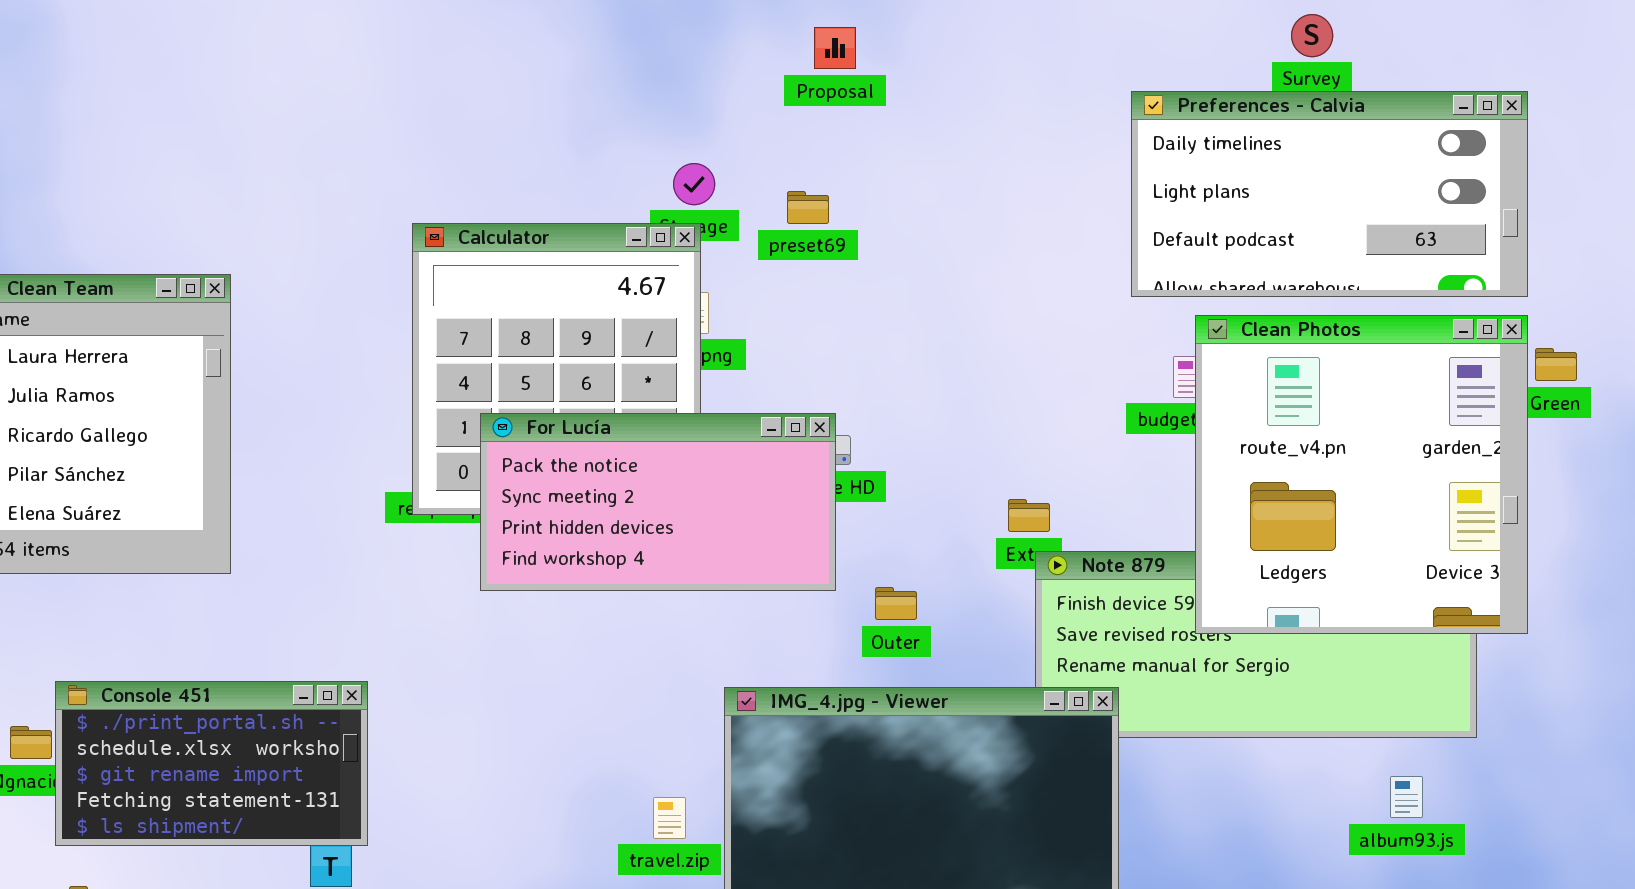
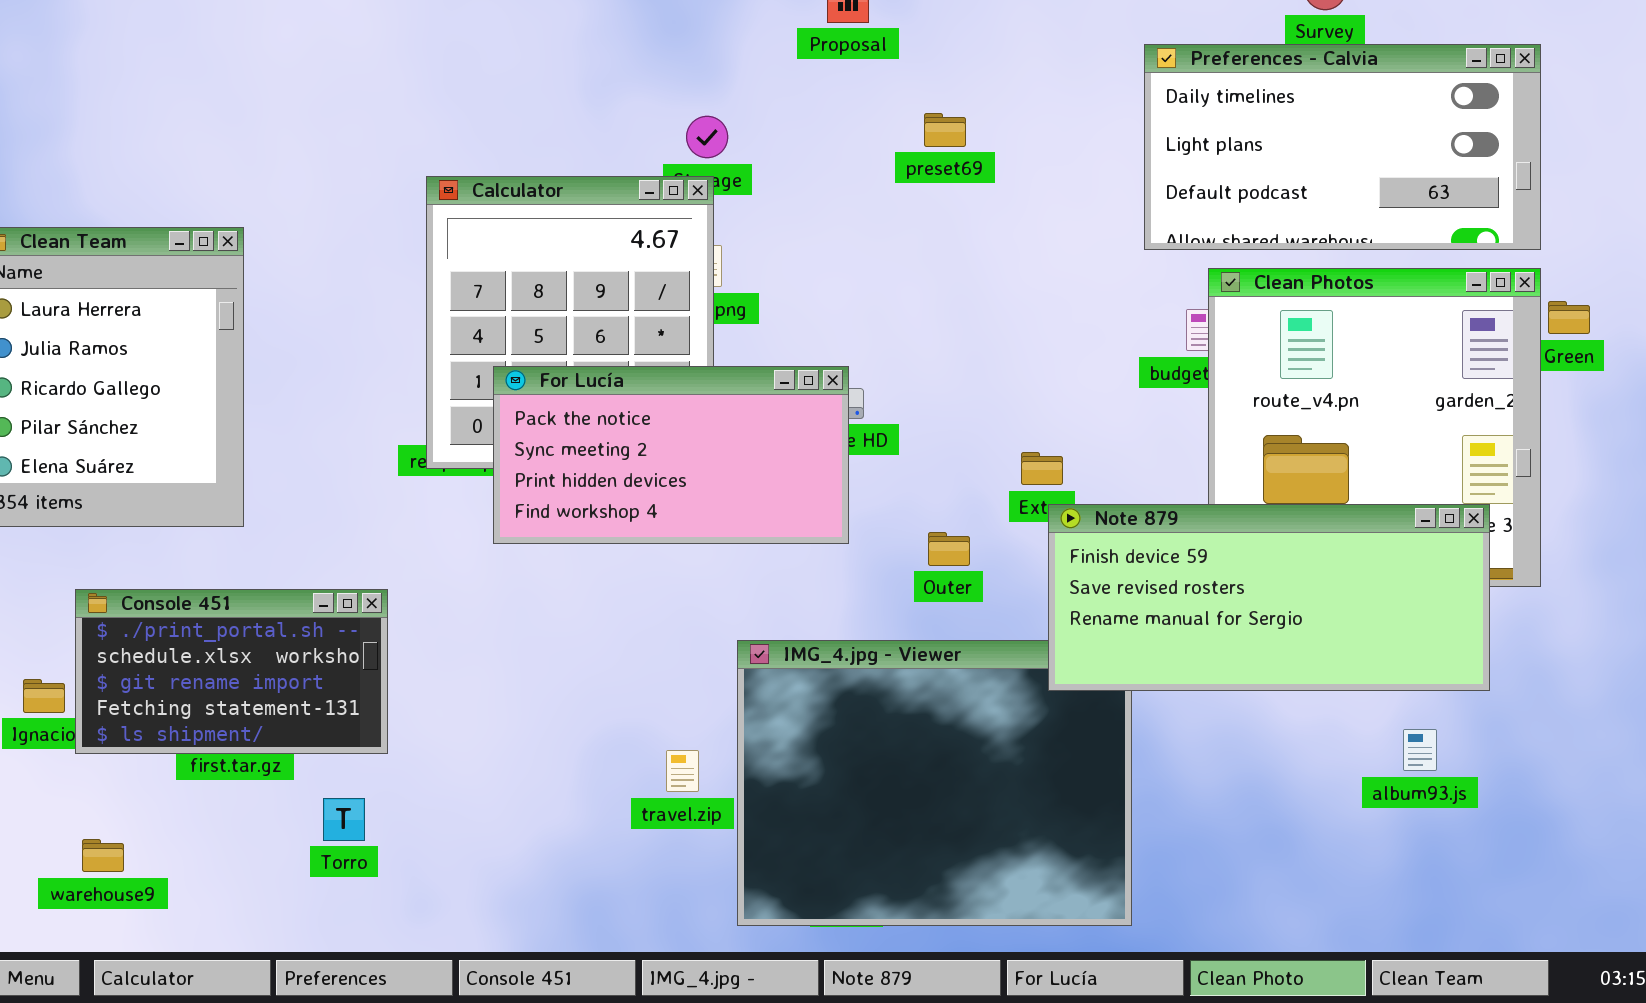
preset69: [787,191,829,224] -> [924,113,966,147], moved
Note 879: [1035,551,1477,738] -> [1048,504,1490,691], raised
Outer: [875,587,917,620] -> [928,532,970,566], moved
Console 451: [55,681,368,846] -> [75,589,388,754], moved

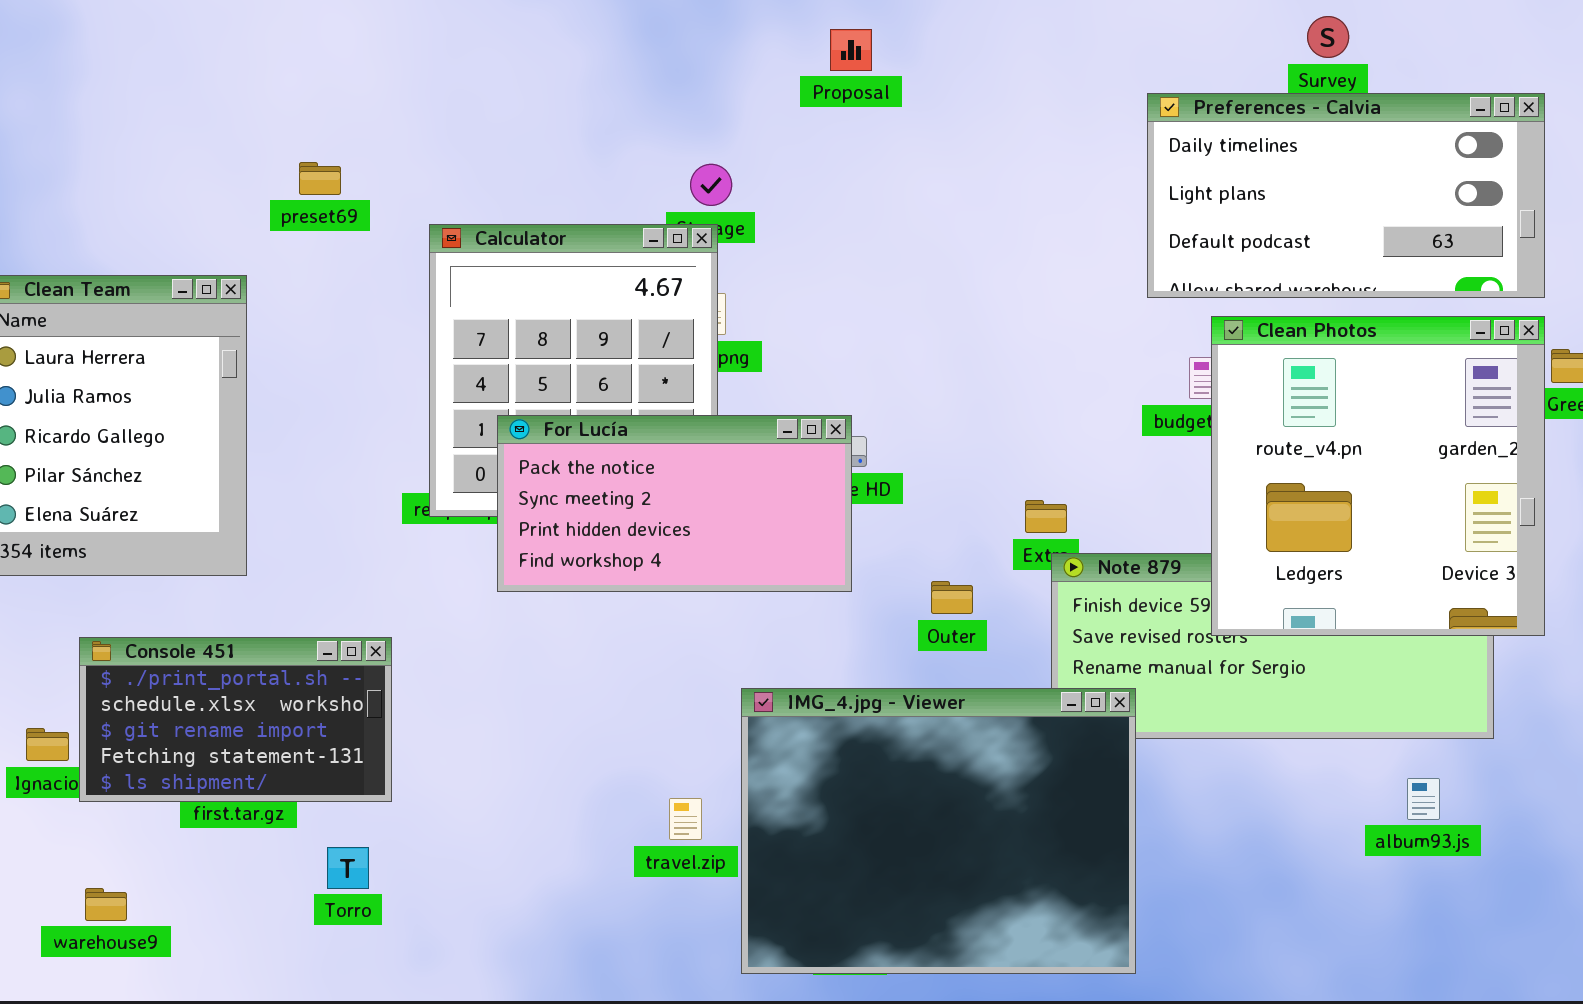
preset69: [924,113,966,147] -> [299,162,341,195], moved
Clean Photos: [1208,268,1541,587] -> [1211,316,1545,636], raised
IMG_4.jpg - Viewer: [737,640,1132,926] -> [741,688,1136,974], raised

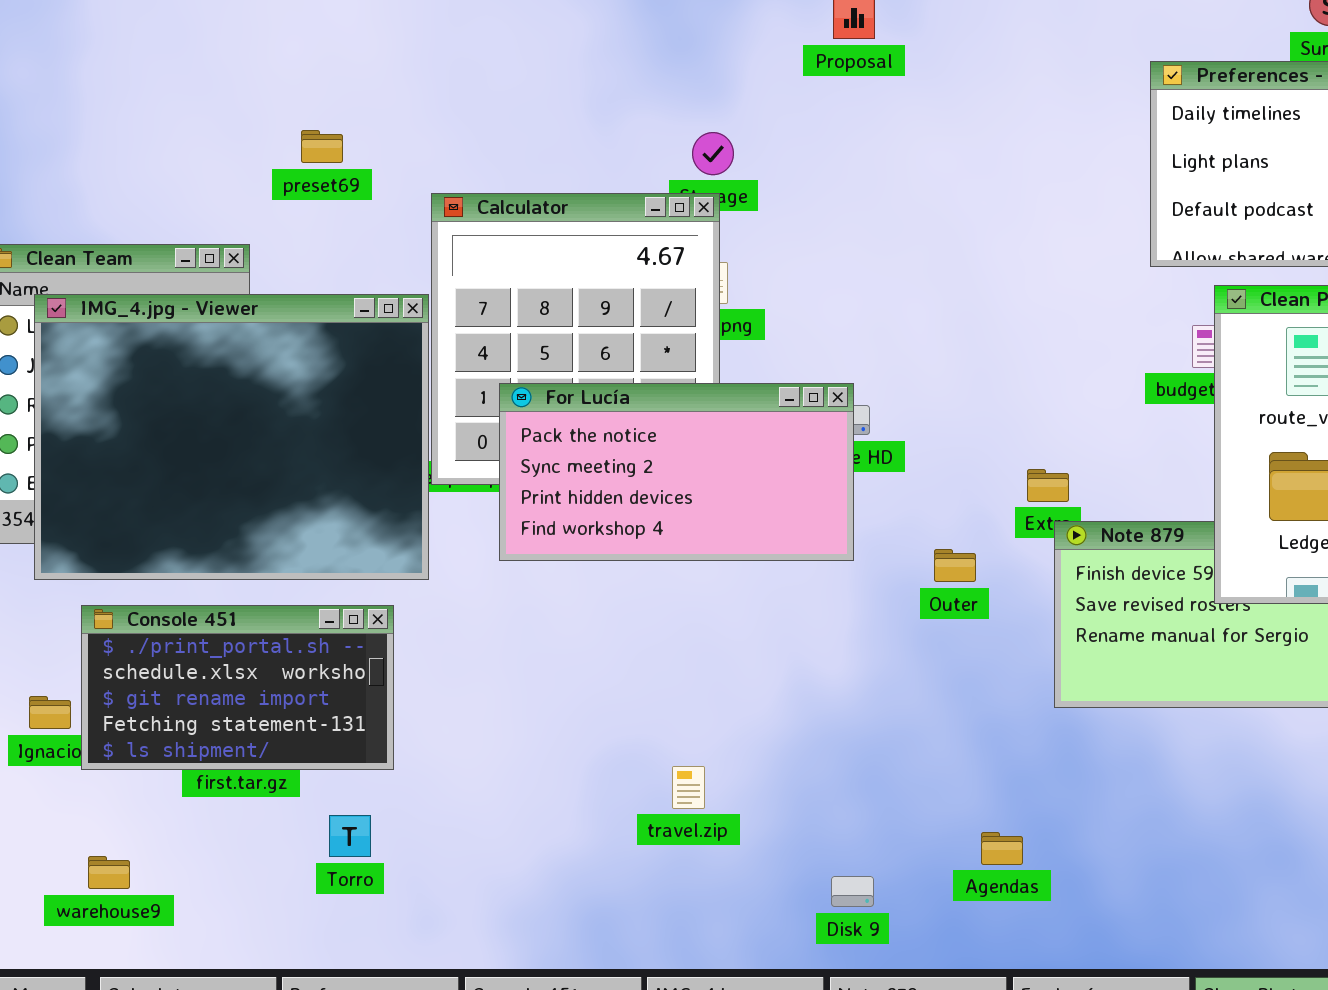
IMG_4.jpg - Viewer: [741,688,1136,974] -> [34,294,429,580], moved

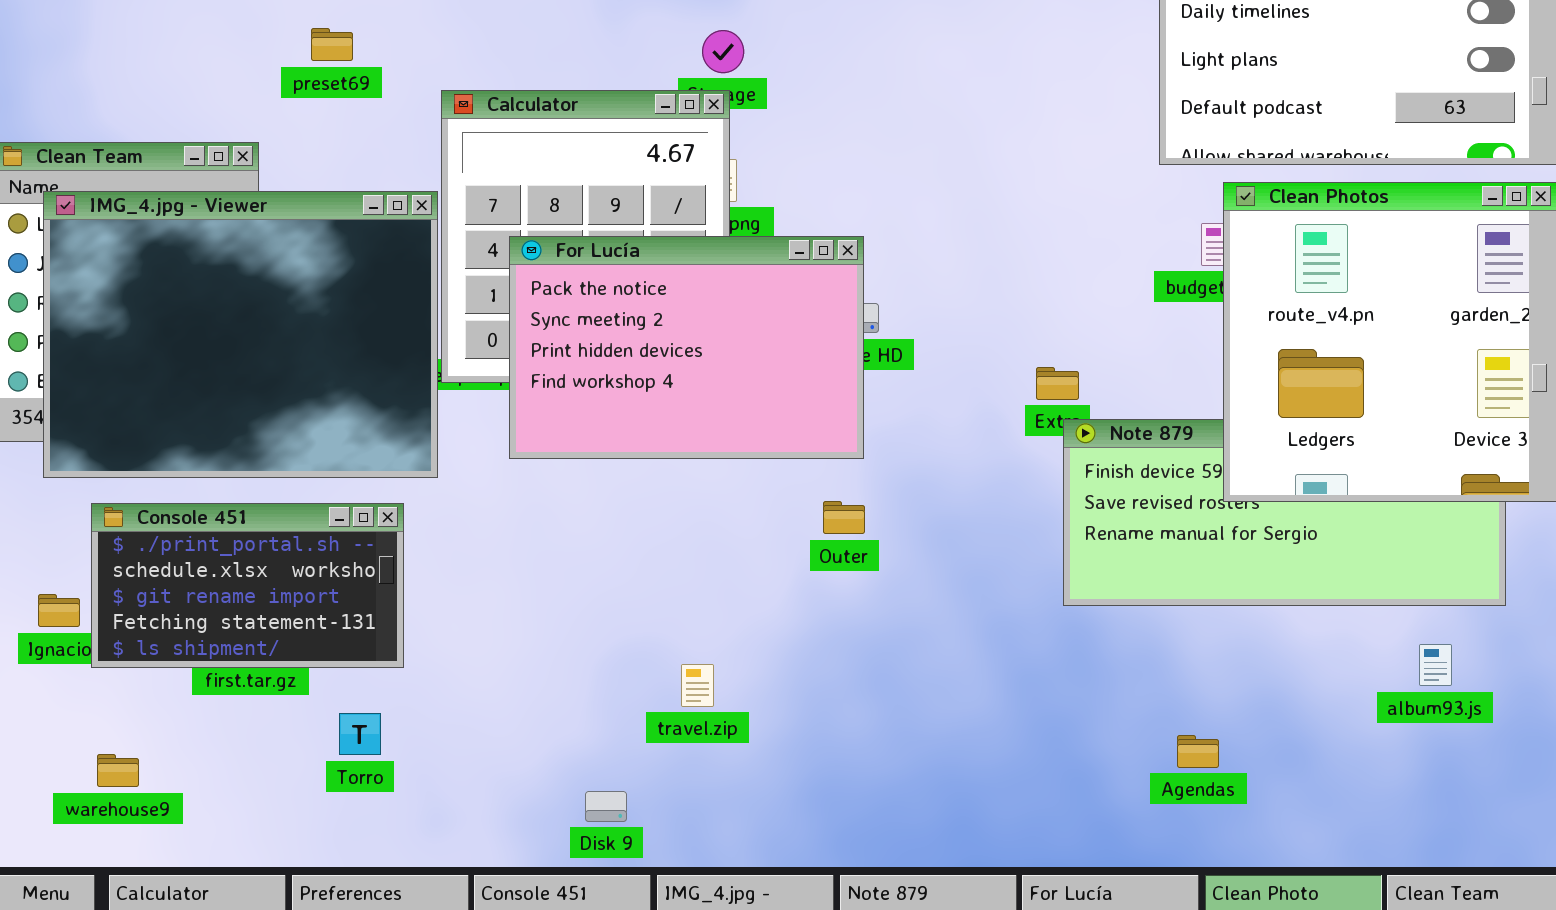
For Lucía: [499,383,854,561] -> [509,236,864,459], resized
Outer: [934,549,976,582] -> [823,501,865,534], moved
Agendas: [981,832,1023,865] -> [1177,735,1219,768], moved
Disk 9: [831,876,874,907] -> [585,791,627,822], moved

